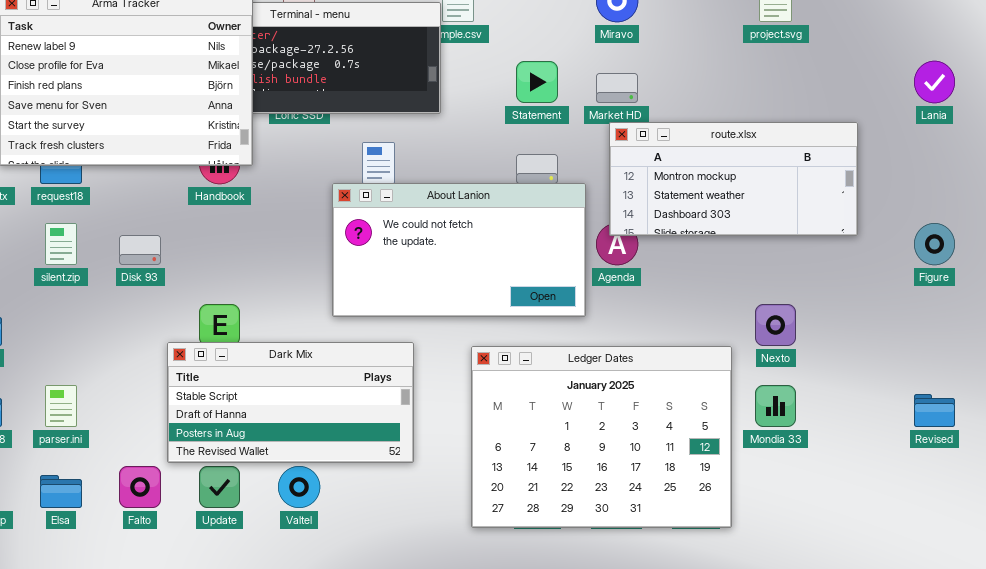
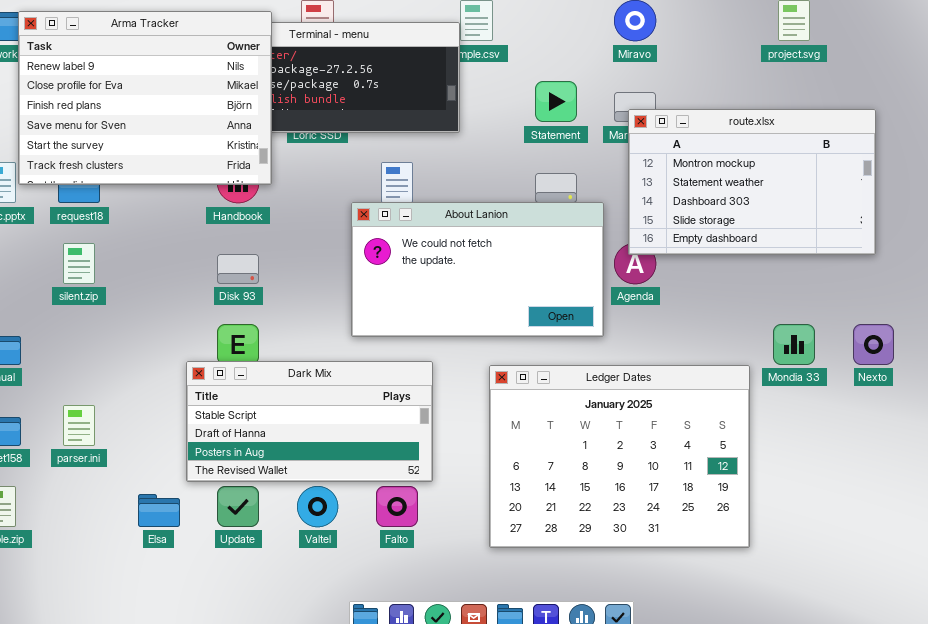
route.xlsx: [609,122,858,236] -> [628,109,876,255], resized
Disk 93: [119,235,161,265] -> [217,254,259,284], moved
Nexto: [755,304,796,346] -> [853,324,894,365], moved
Mondia 33: [755,385,796,427] -> [773,324,815,365], moved
Falto: [119,466,161,508] -> [376,486,418,527], moved
Elsa: [40,475,82,508] -> [138,494,180,527], moved

